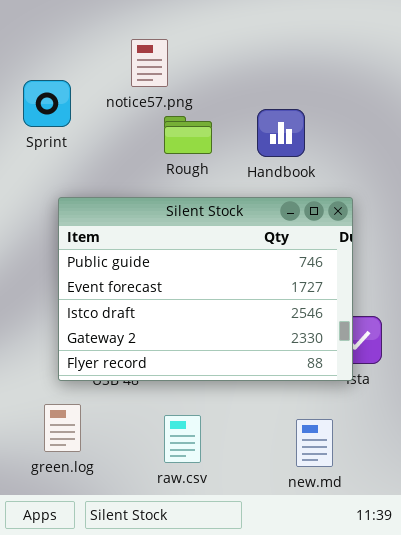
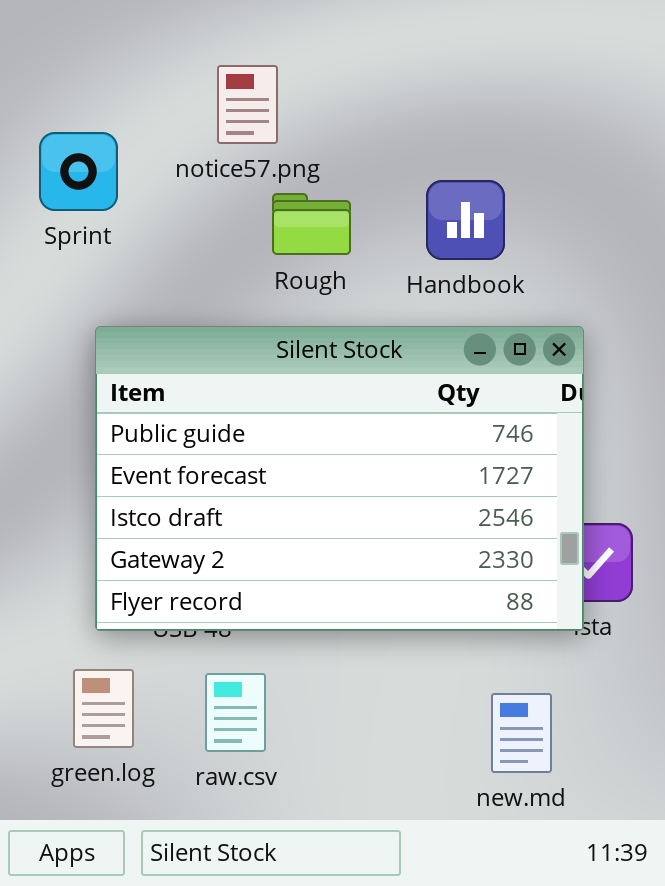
raw.csv: [164,415,201,463] -> [205,673,266,752], moved

